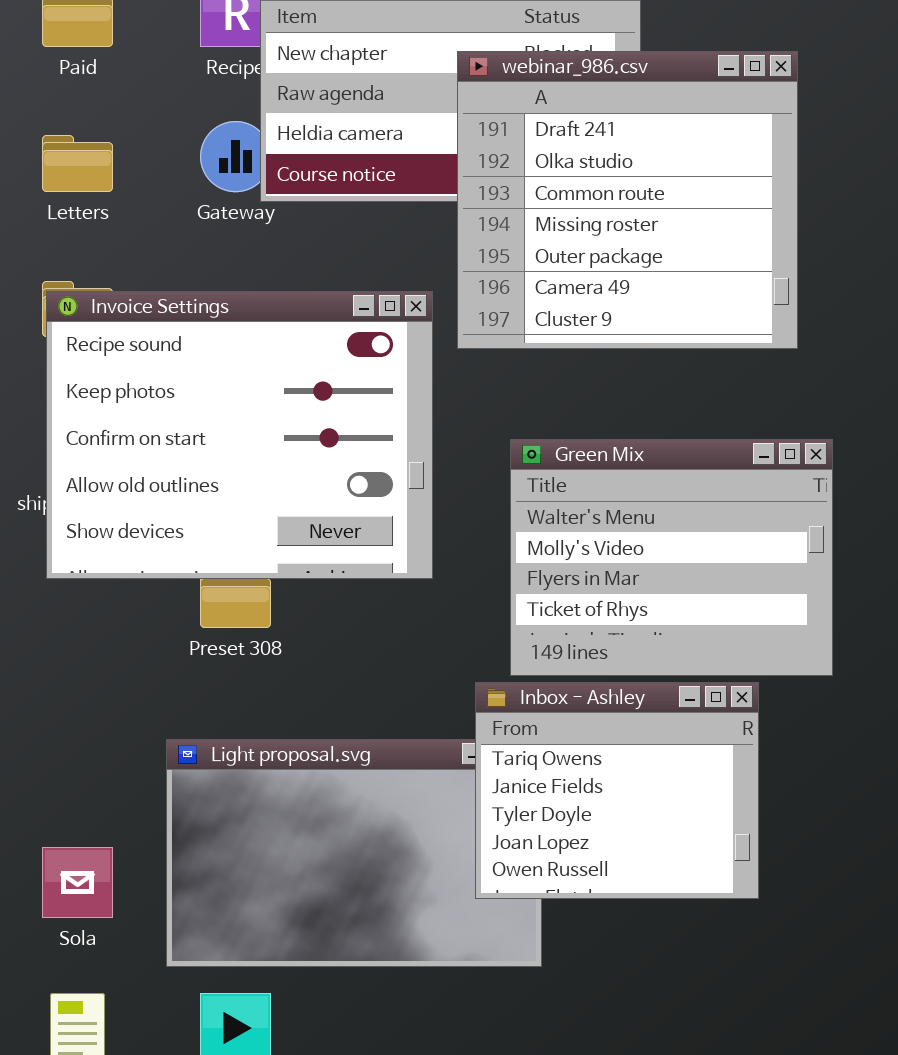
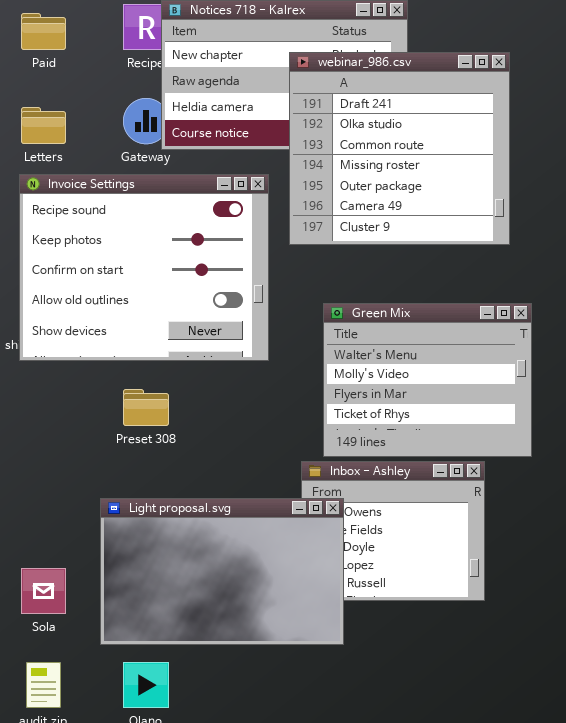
Invoice Settings: [46,291,433,579] -> [19,174,269,361], moved
Light proposal.svg: [166,739,542,967] -> [100,498,344,645], raised

